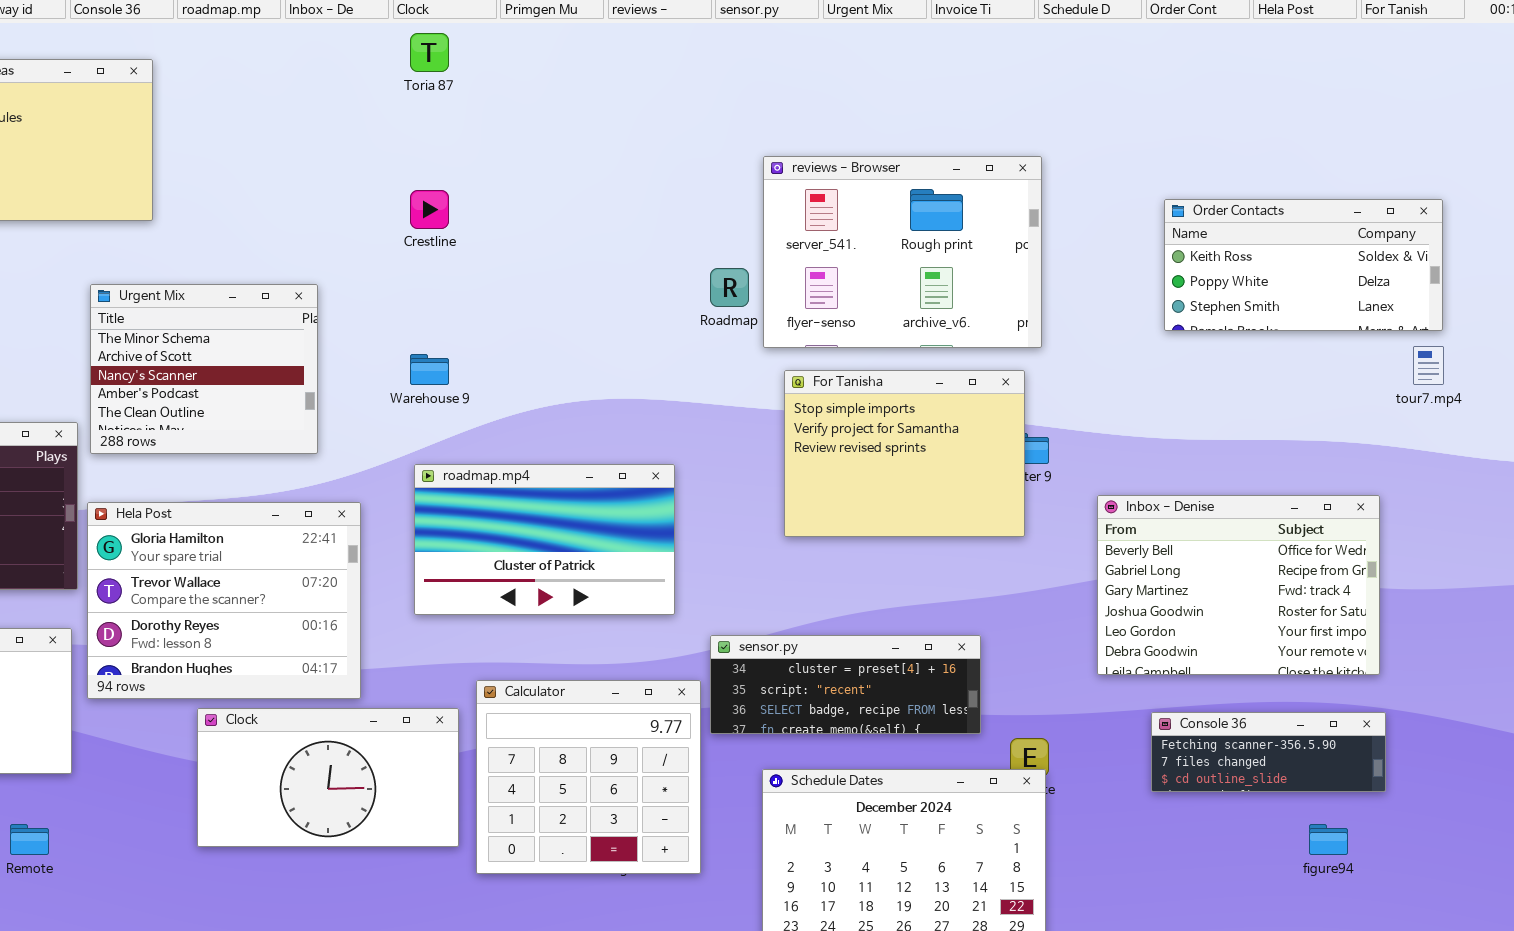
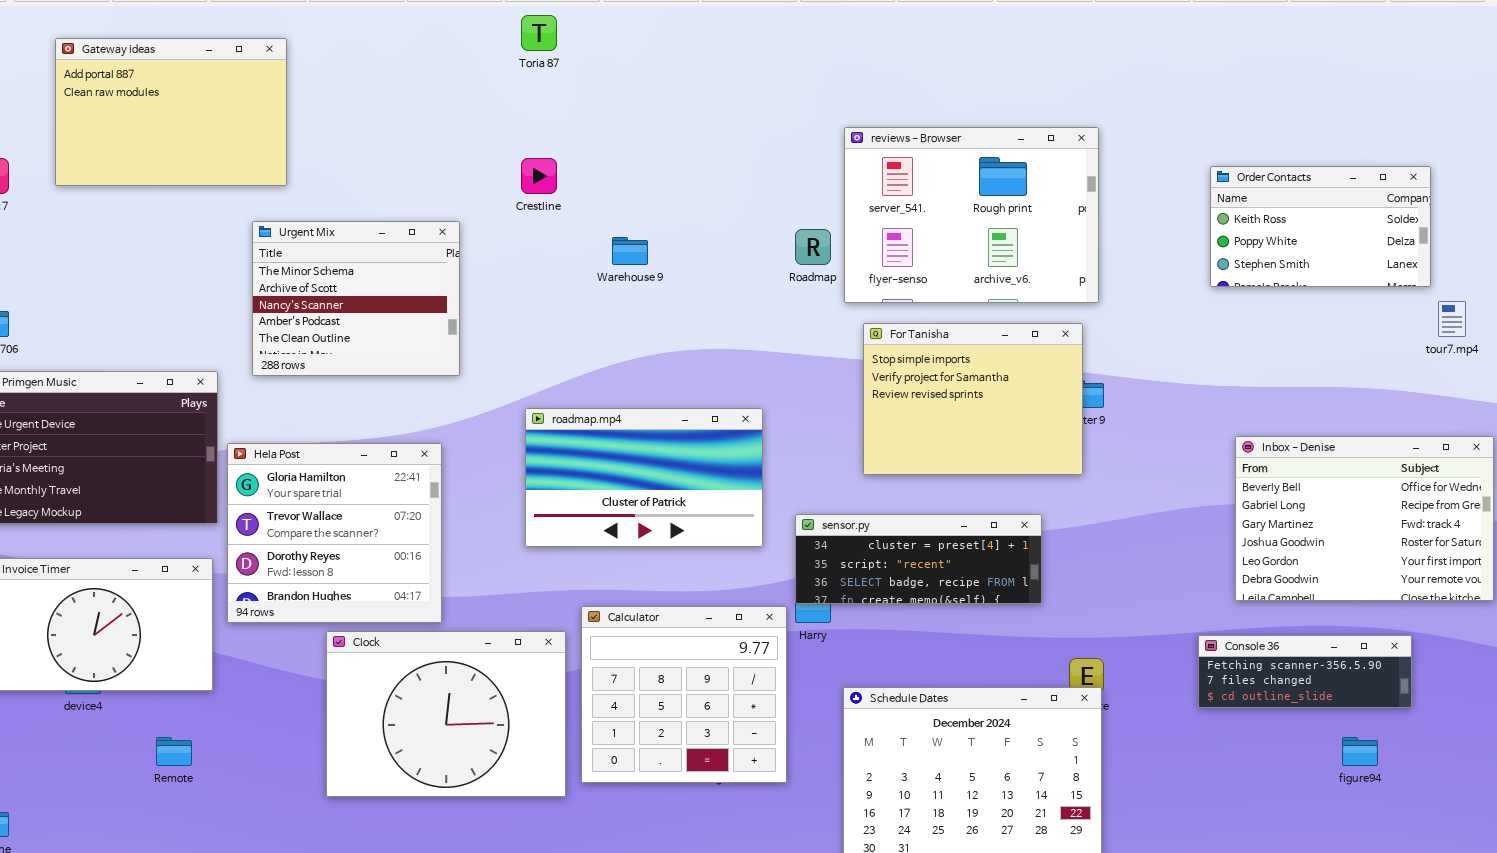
Order Contacts: [1164,199,1443,331] -> [1210,166,1431,287], resized
Urgent Mix: [90,284,318,454] -> [252,221,460,376], moved
Warehouse 9: [410,354,449,385] -> [612,237,648,265], moved
Inbox - Denise: [1097,495,1380,675] -> [1235,436,1494,601], moved
Hela Post: [87,502,361,699] -> [227,443,442,623], resized
sensor.py: [710,635,981,734] -> [795,514,1042,604], moved
Clock: [197,708,459,847] -> [326,631,566,797], resized

